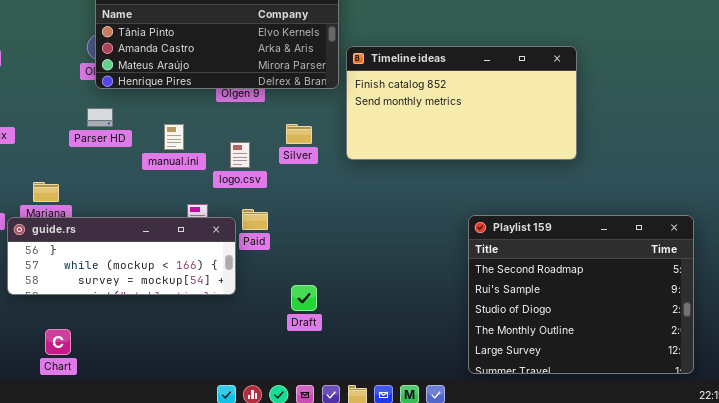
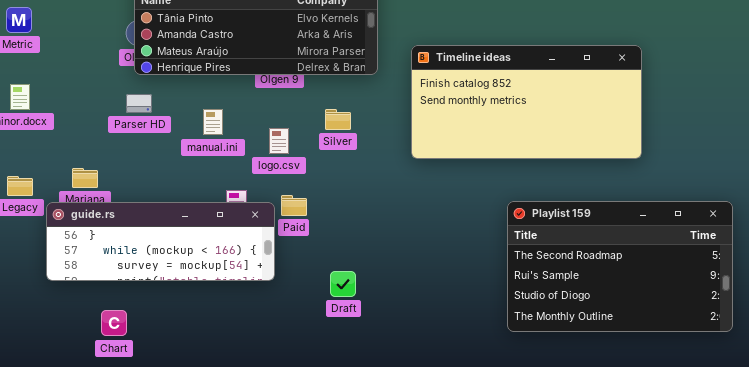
Timeline ideas: [346,46,577,160] -> [411,45,642,159], moved
Playlist 159: [468,215,694,374] -> [507,201,733,332], resized
Chart: [45,329,71,355] -> [101,310,127,336], moved

